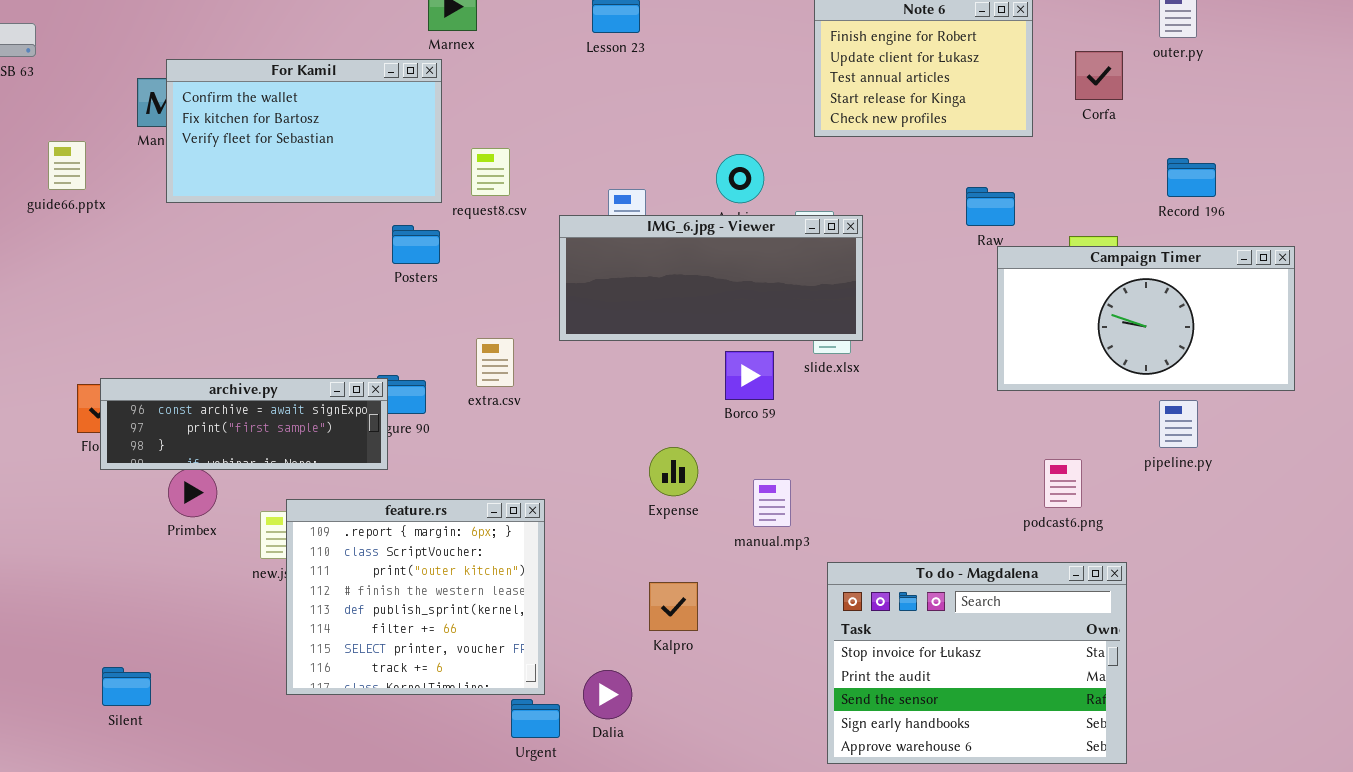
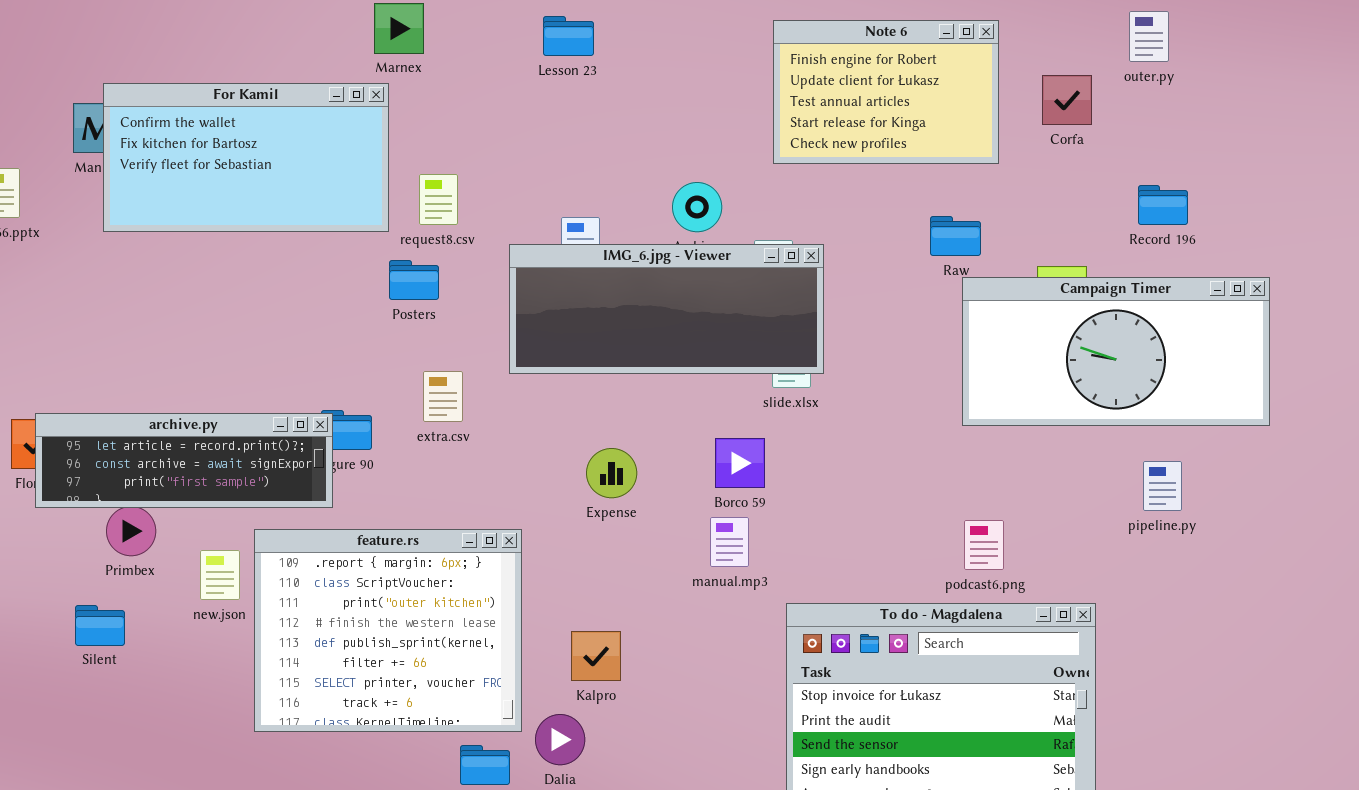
Posters: [392,225,440,264] -> [389,260,439,300], moved
Borco 59: [725,351,774,400] -> [715,438,765,488], moved
archive.py: [100,378,388,470] -> [35,413,333,508], scrolled up 1 row
pipeline.py: [1159,400,1198,448] -> [1143,461,1182,511], moved
Expense: [649,447,698,496] -> [586,448,637,498], moved
podcast6.png: [1044,459,1082,508] -> [964,520,1004,570], moved
feature.rs: [286,499,545,695] -> [254,529,522,732], moved
Kalpro: [649,582,698,631] -> [571,631,621,681], moved
Silent: [102,667,151,706] -> [75,605,125,646], moved

